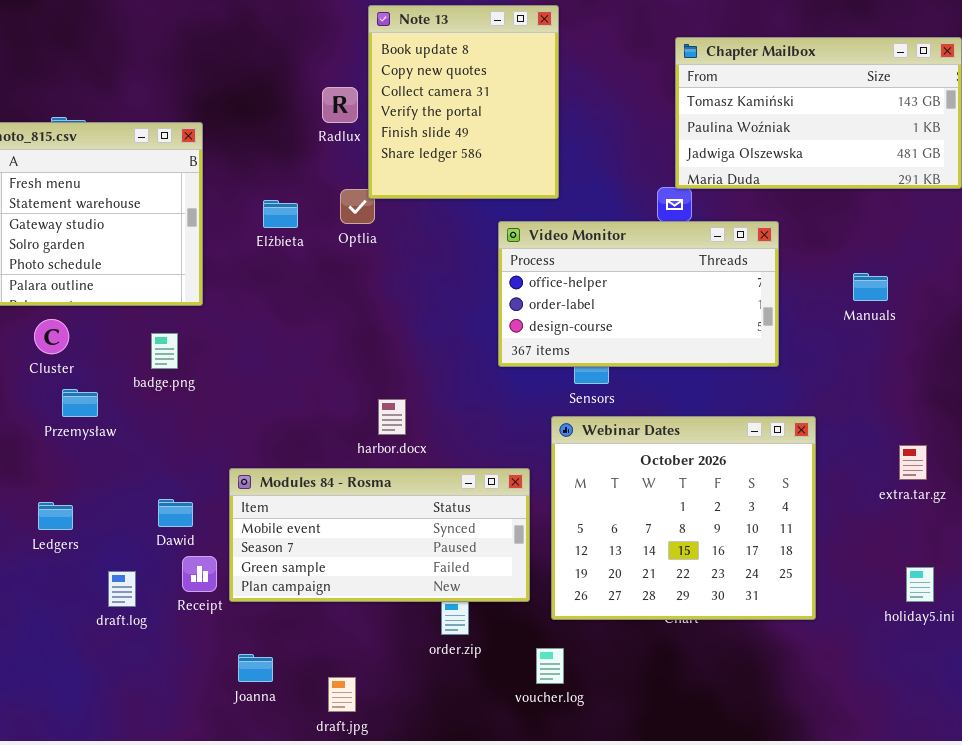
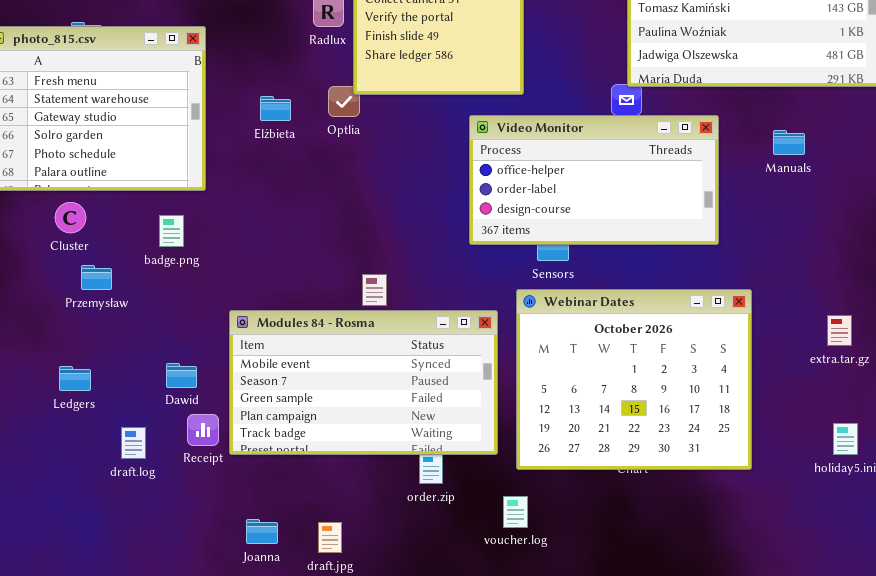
Manuals: [853,273,888,301] -> [773,130,805,155], moved
Modules 84 - Rosma: [229,468,530,602] -> [229,310,498,455], resized
Joanna: [238,654,273,682] -> [246,519,278,544], moved

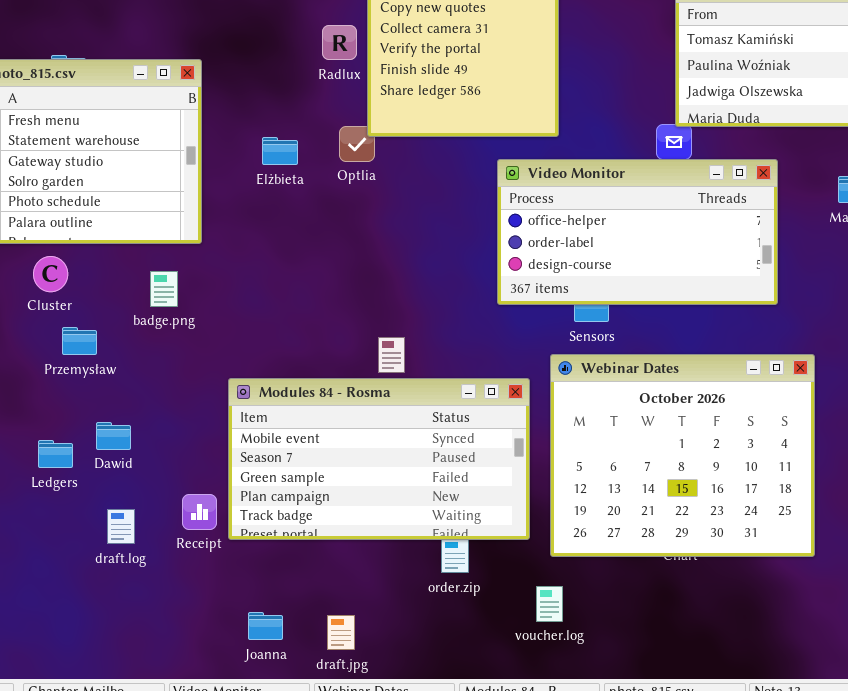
Dawid: [166,363,197,388] -> [96,422,131,450], moved

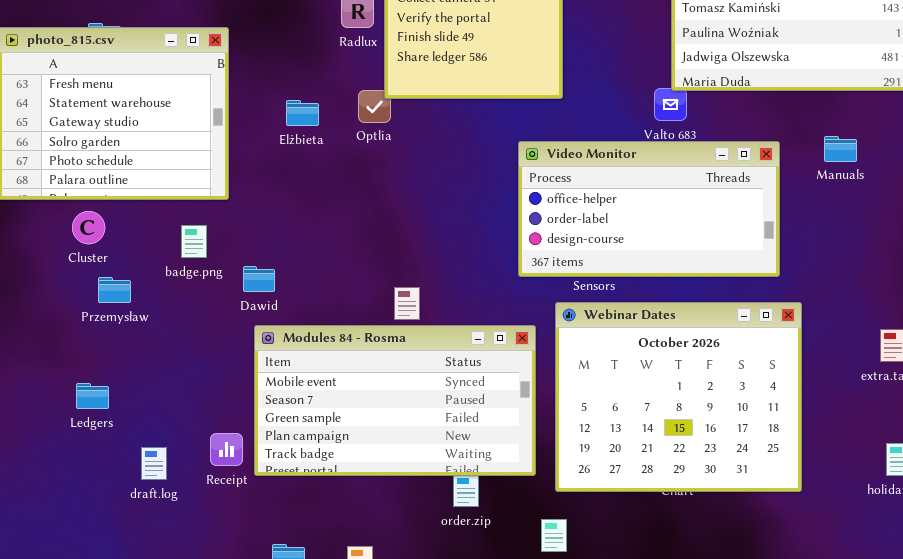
Video Monitor: [497,159,778,305] -> [518,141,780,277], moved
Dawid: [96,422,131,450] -> [243,266,275,292], moved

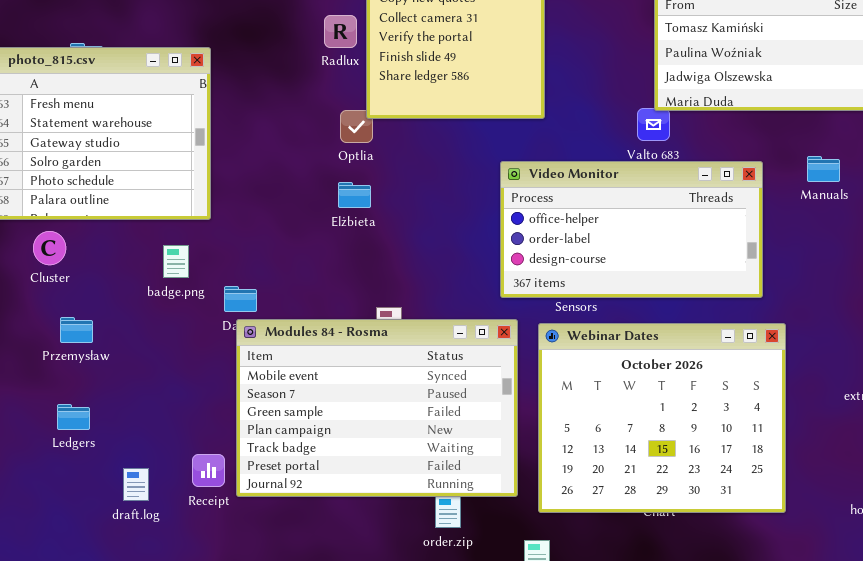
Elżbieta: [286,100,319,126] -> [338,182,371,208], moved
Cluster: [72,211,105,244] -> [33,231,66,265], moved
Przemysław: [98,277,131,303] -> [60,317,93,343], moved
Modules 84 - Rosma: [254,325,536,476] -> [236,319,518,497], resized

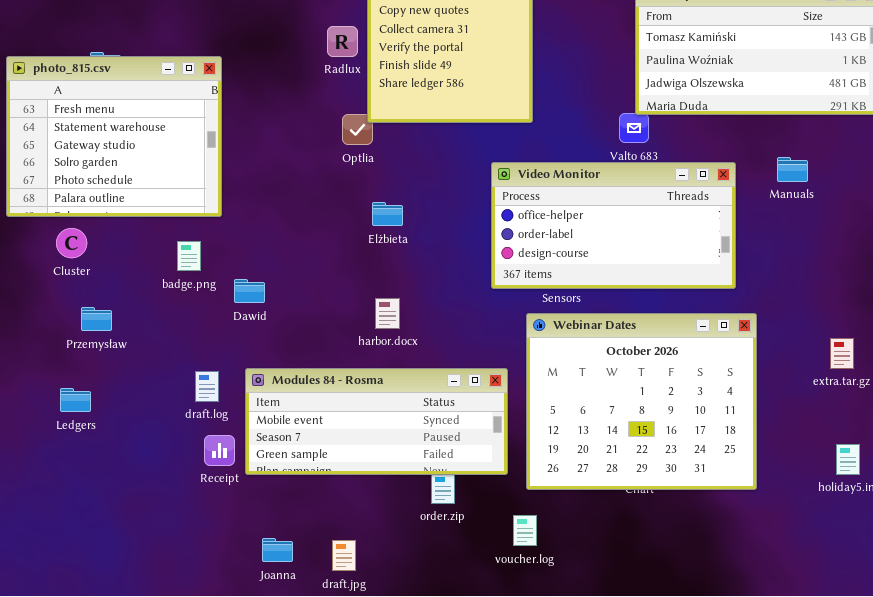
Elżbieta: [338,182,371,208] -> [372,202,403,226], moved
Modules 84 - Rosma: [236,319,518,497] -> [245,368,508,475], resized
Ledgers: [57,404,90,430] -> [60,388,91,412], moved
draft.log: [123,468,149,501] -> [195,371,219,402], moved

